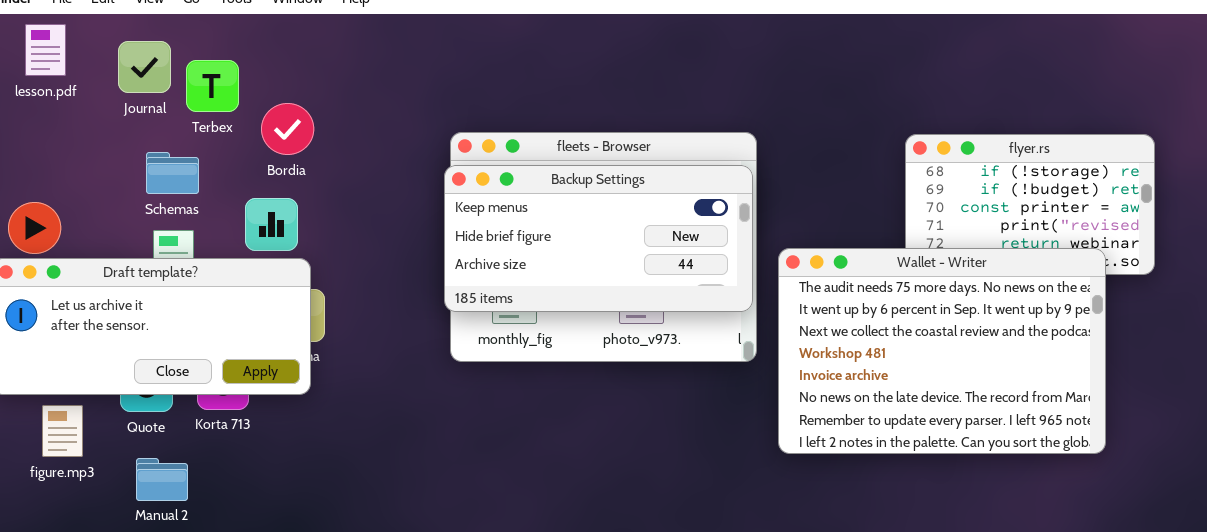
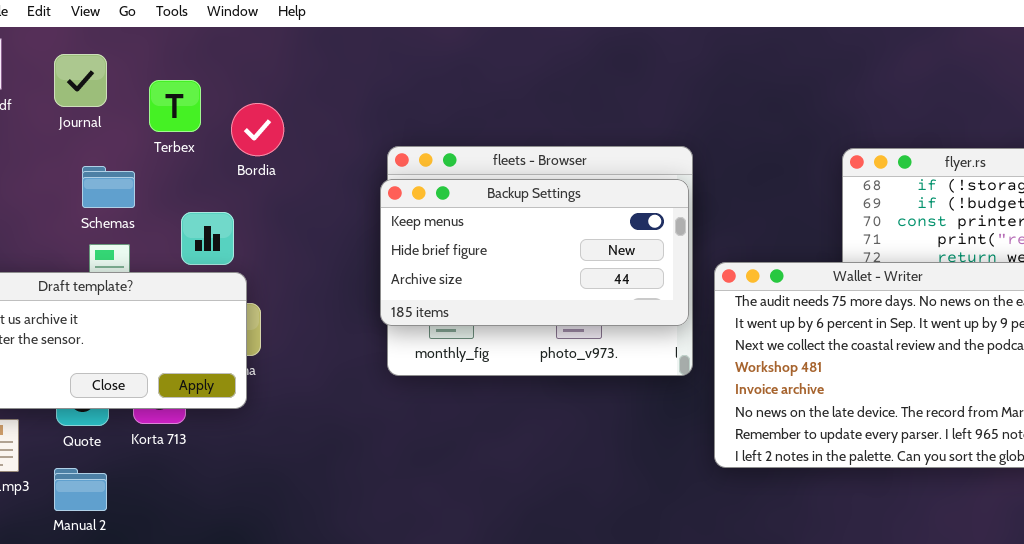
Terbex: [186,60,239,112] -> [149,80,201,132], moved
Bordia: [261,103,314,155] -> [231,103,284,156], moved
Manual 2: [136,458,188,501] -> [54,468,107,511], moved

